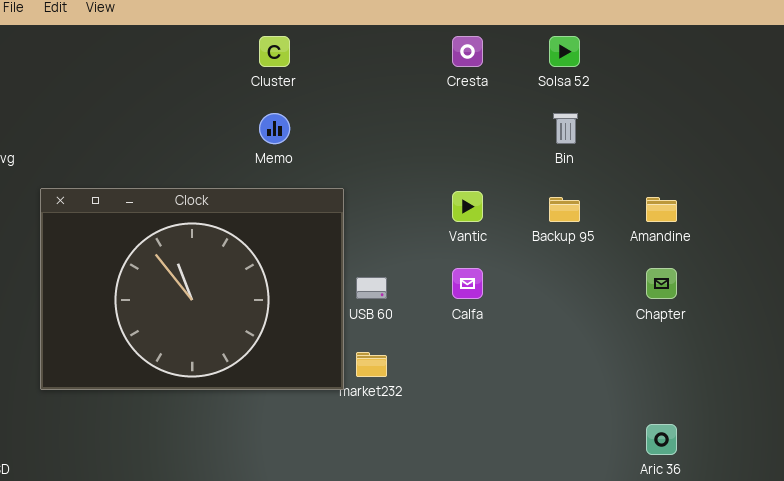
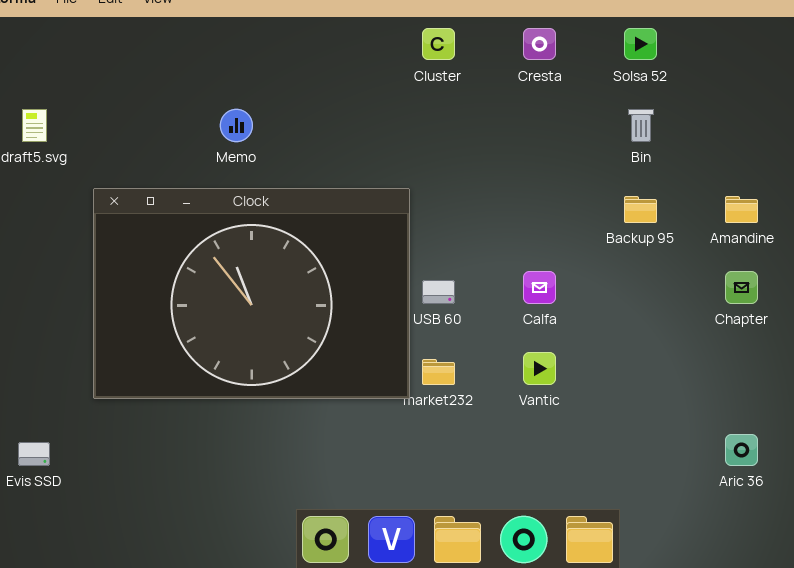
Cluster: [259,36,290,67] -> [422,28,455,60], moved
Memo: [259,113,290,144] -> [220,109,253,142], moved
Vantic: [452,191,483,222] -> [523,352,556,385], moved

